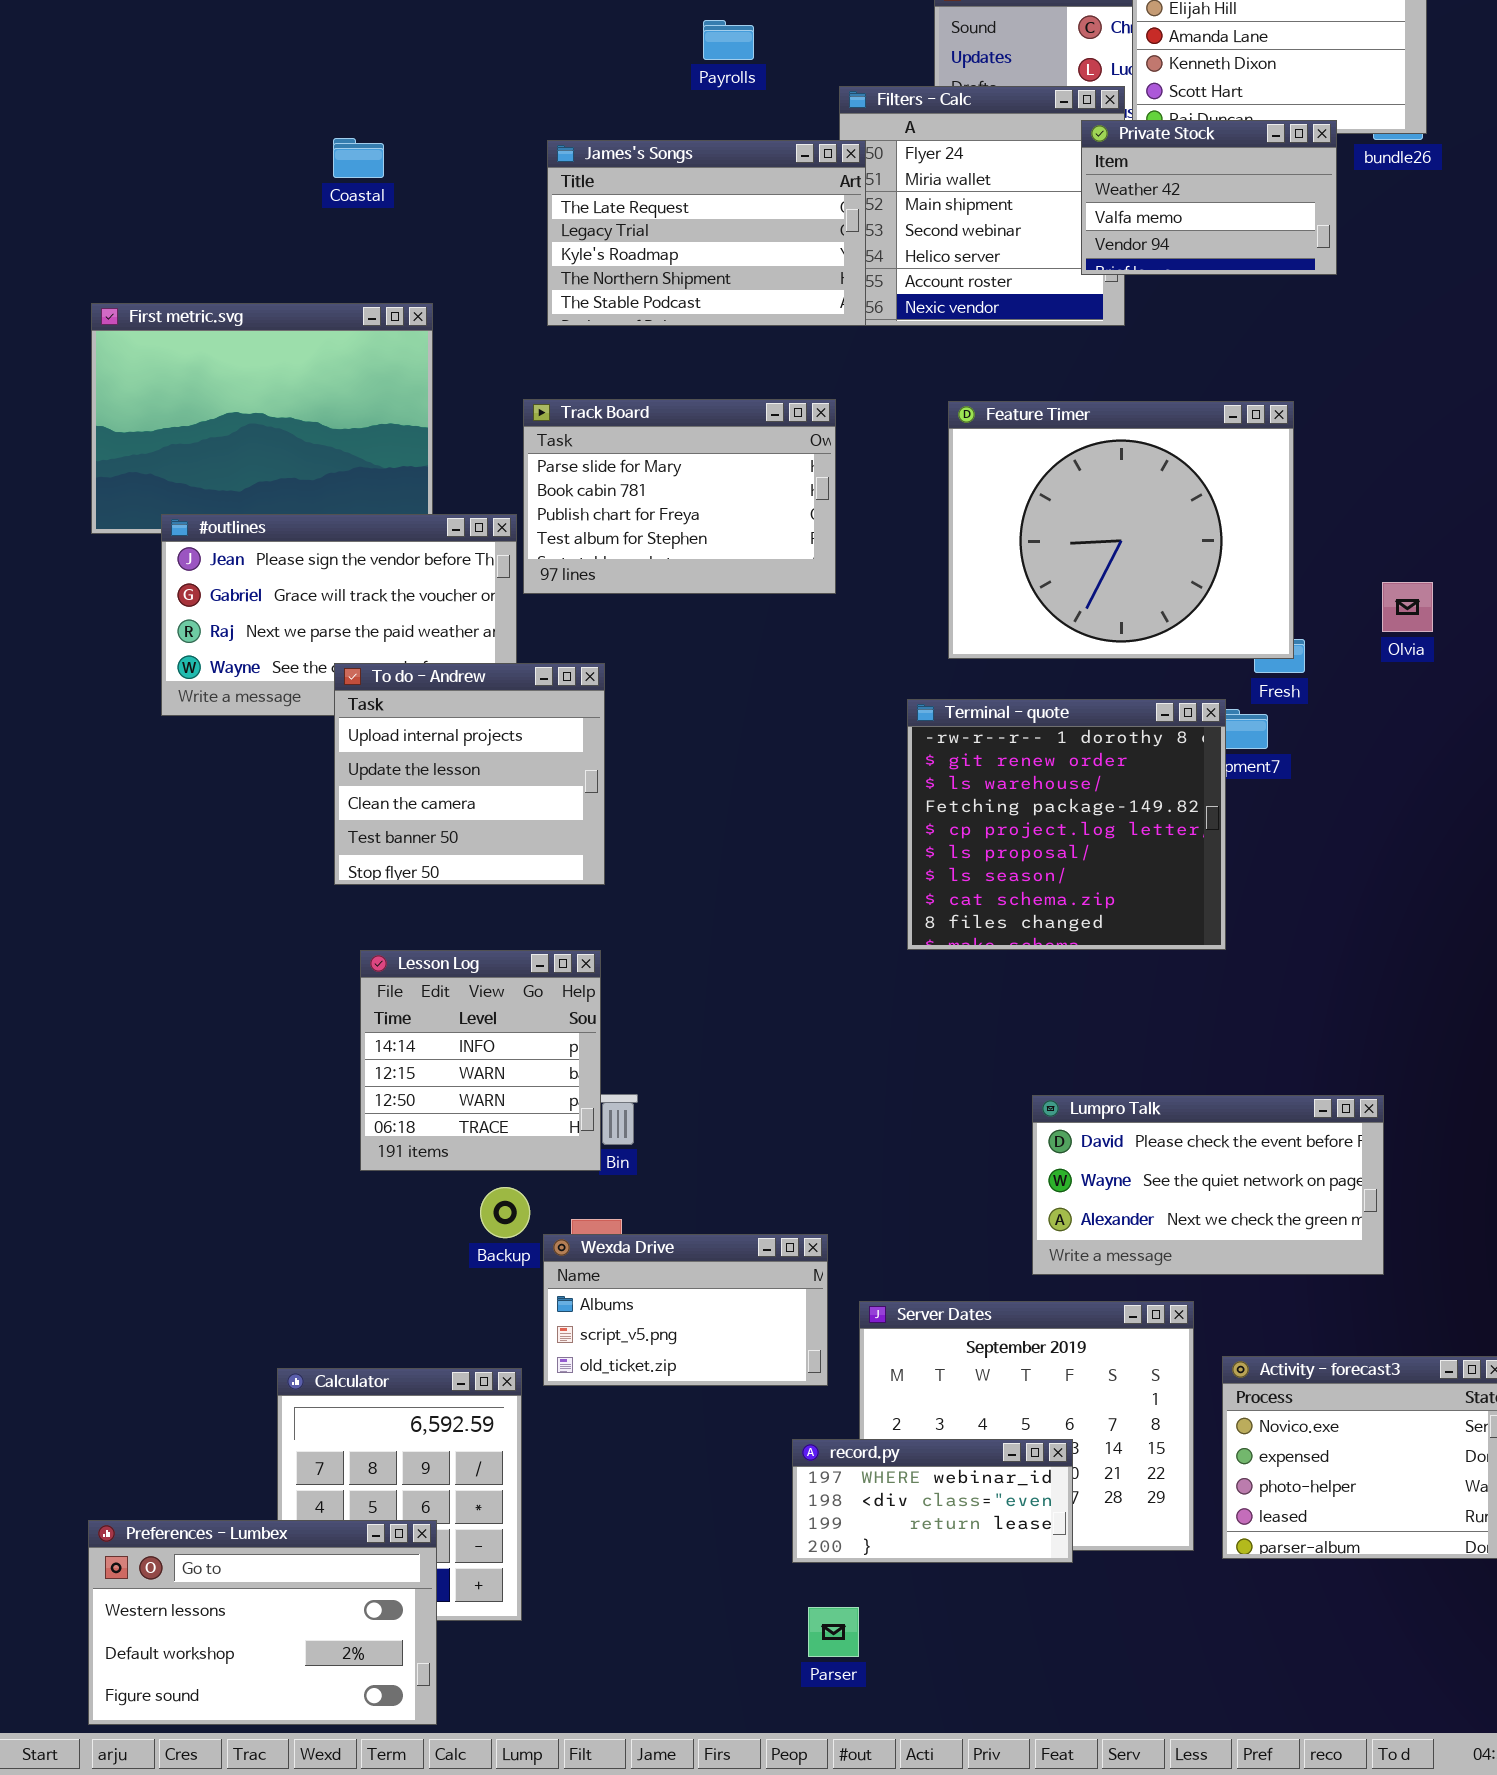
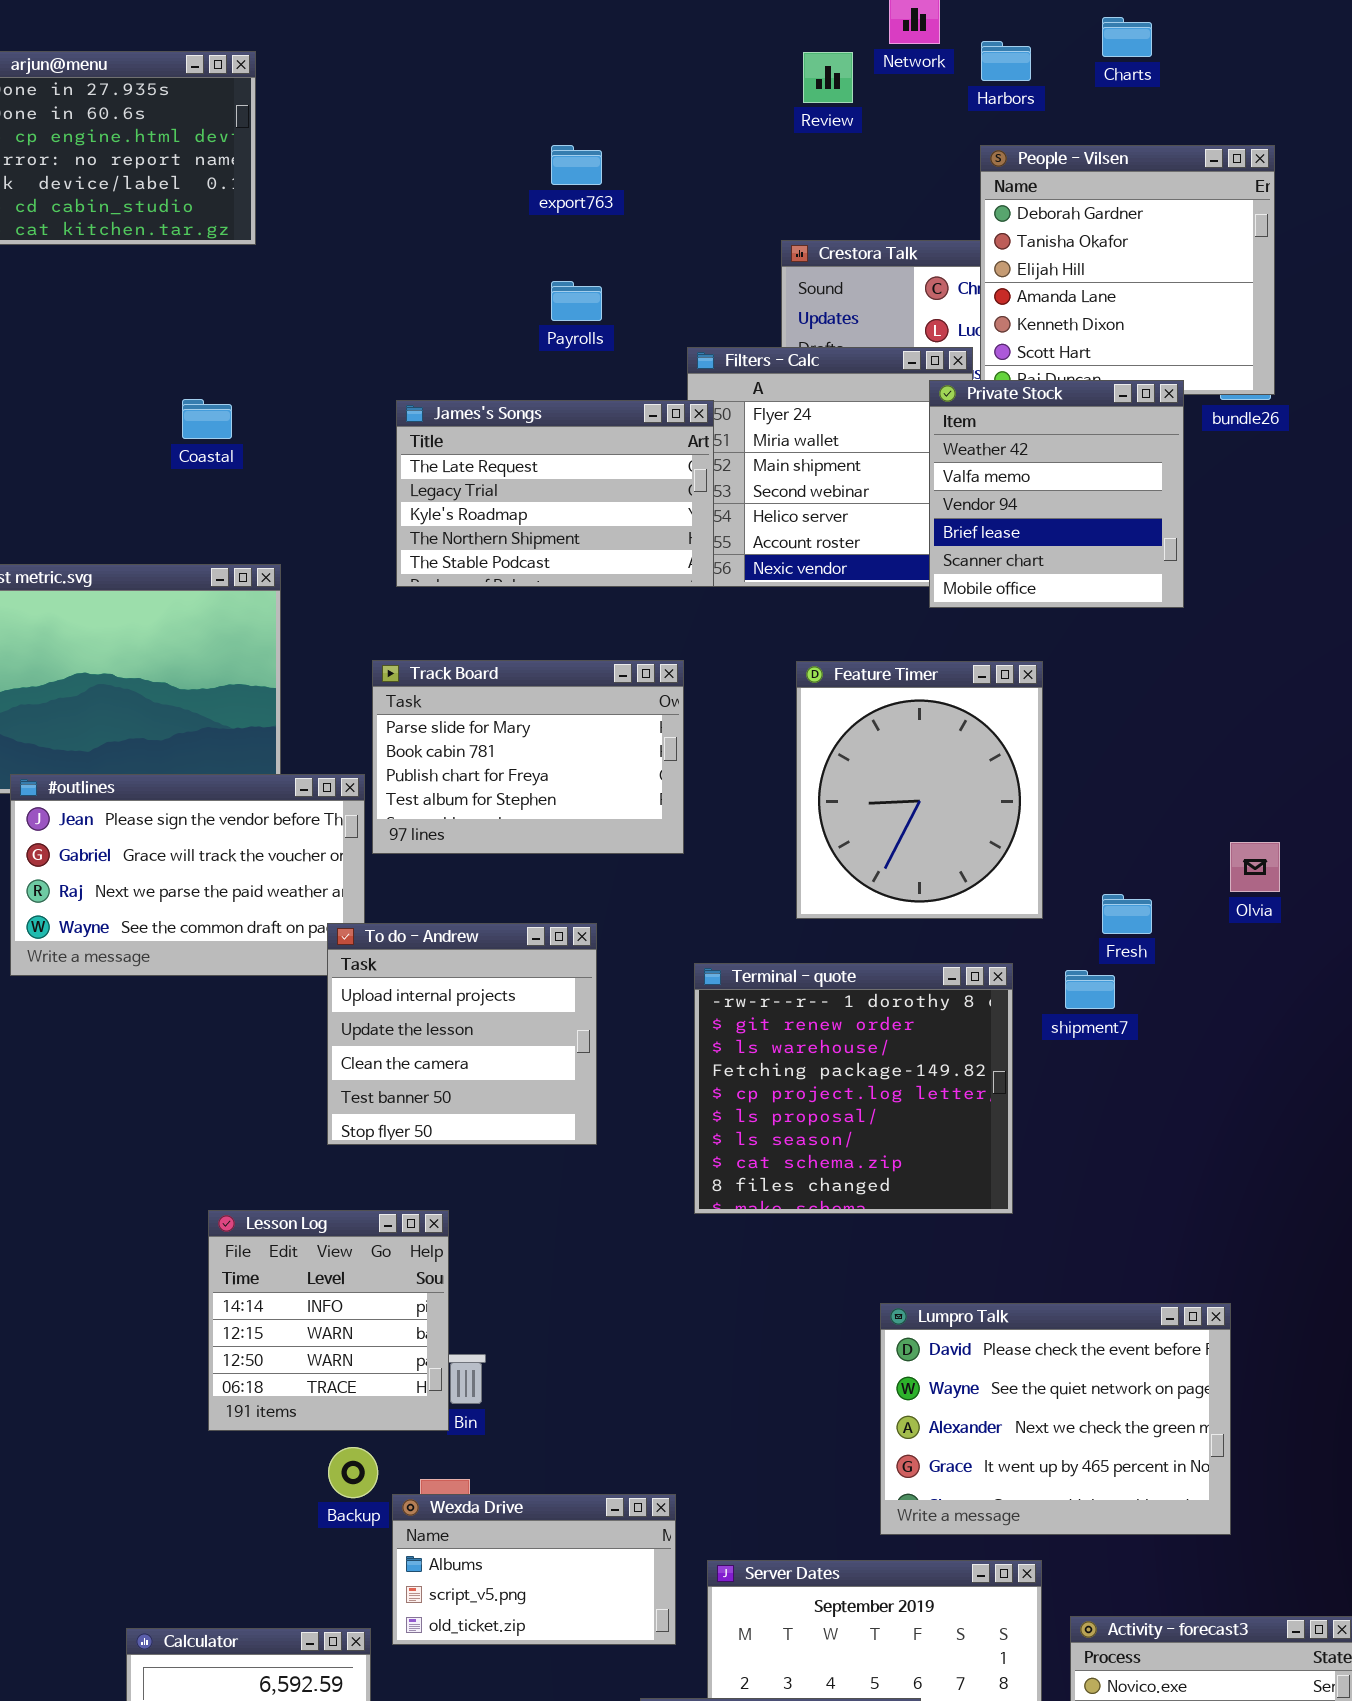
Private Stock: [1081,120,1337,275] -> [929,380,1184,608], resized
Feature Timer: [948,401,1294,659] -> [796,661,1043,919], resized
To do - Andrew: [334,663,605,885] -> [327,923,597,1145], moved
Terminal - quote: [907,699,1226,950] -> [694,963,1013,1214], moved
Lumpro Talk: [1032,1095,1384,1275] -> [880,1303,1231,1535], resized

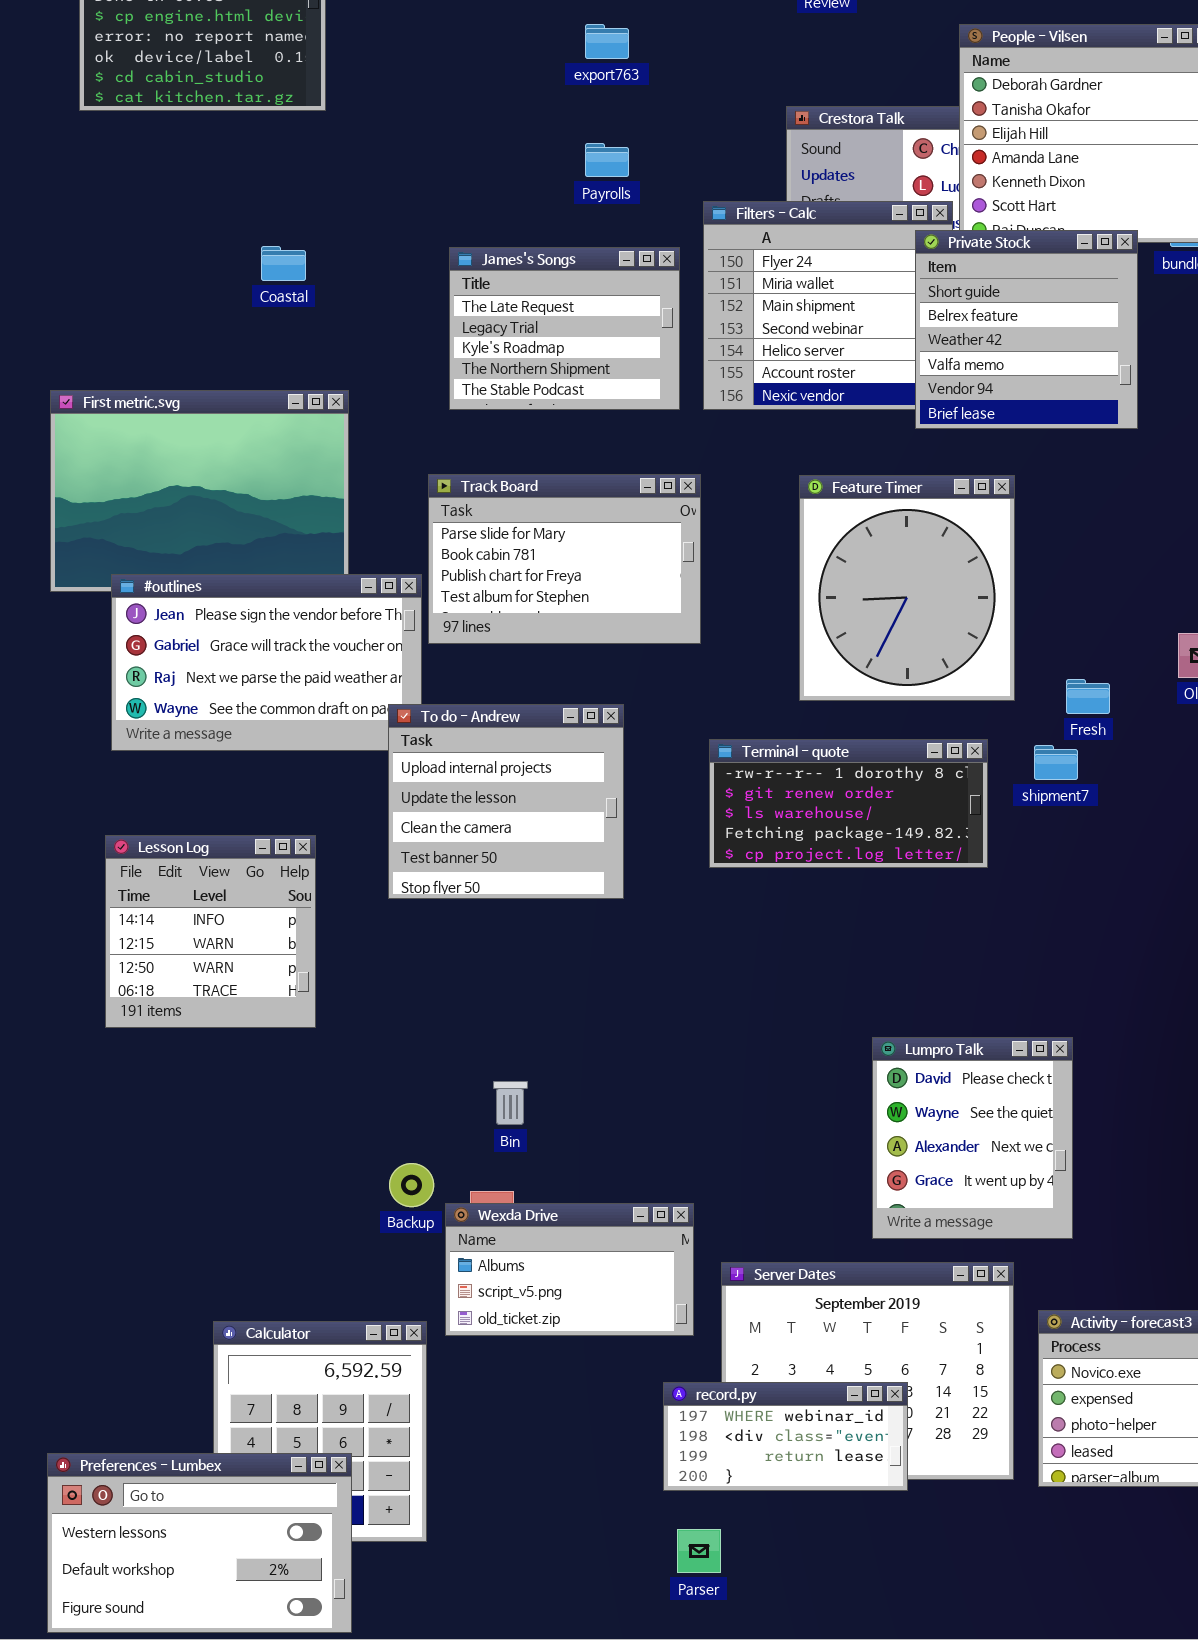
Private Stock: [929,380,1184,608] -> [915,230,1138,429], scrolled up 2 rows
James's Songs: [396,400,714,587] -> [449,247,680,410], resized
Terminal - quote: [694,963,1013,1214] -> [709,739,988,868], resized
Lesson Log: [208,1210,449,1431] -> [105,835,316,1028], moved
Lumpro Talk: [880,1303,1231,1535] -> [872,1037,1073,1239], resized

